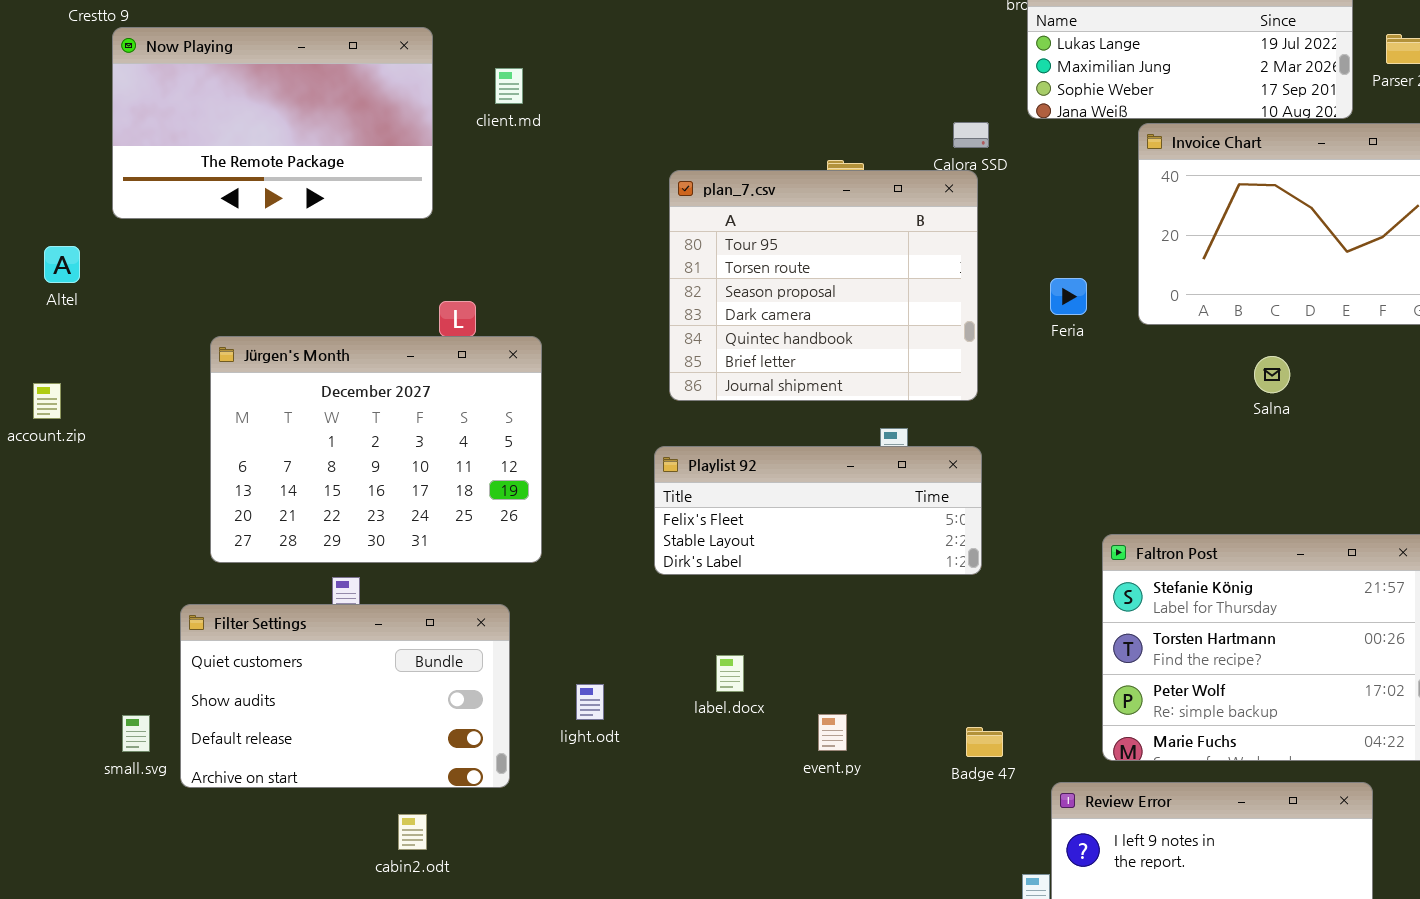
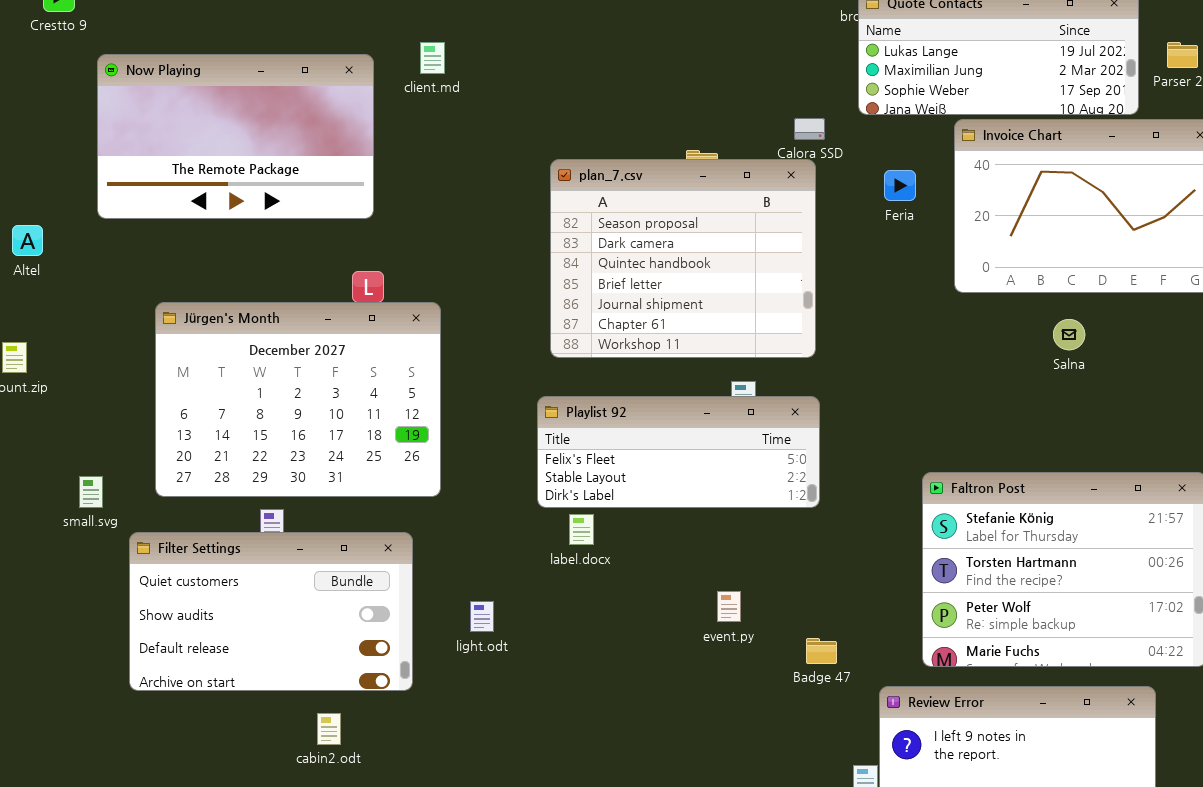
Now Playing: [112,27,433,219] -> [97,54,374,219], moved
client.md: [495,68,523,104] -> [420,42,445,74], moved
plan_7.csv: [669,170,978,401] -> [550,159,816,358], scrolled down 2 rows
Feria: [1050,278,1087,315] -> [884,170,916,201], moved
label.docx: [716,655,744,692] -> [569,514,594,545], moved
event.py: [818,714,847,751] -> [717,591,741,622], moved
small.svg: [122,715,150,752] -> [79,476,103,508], moved

